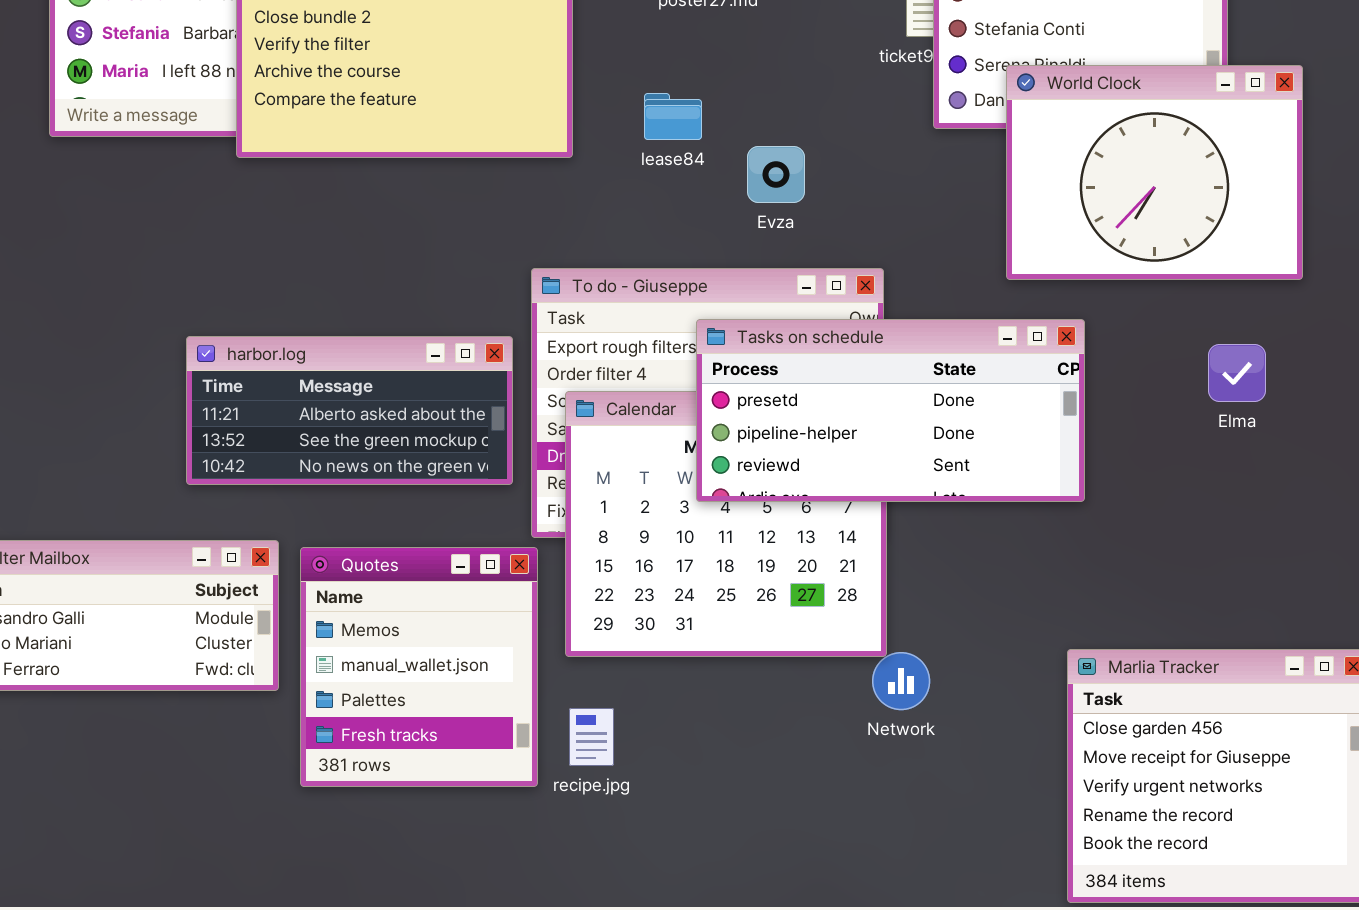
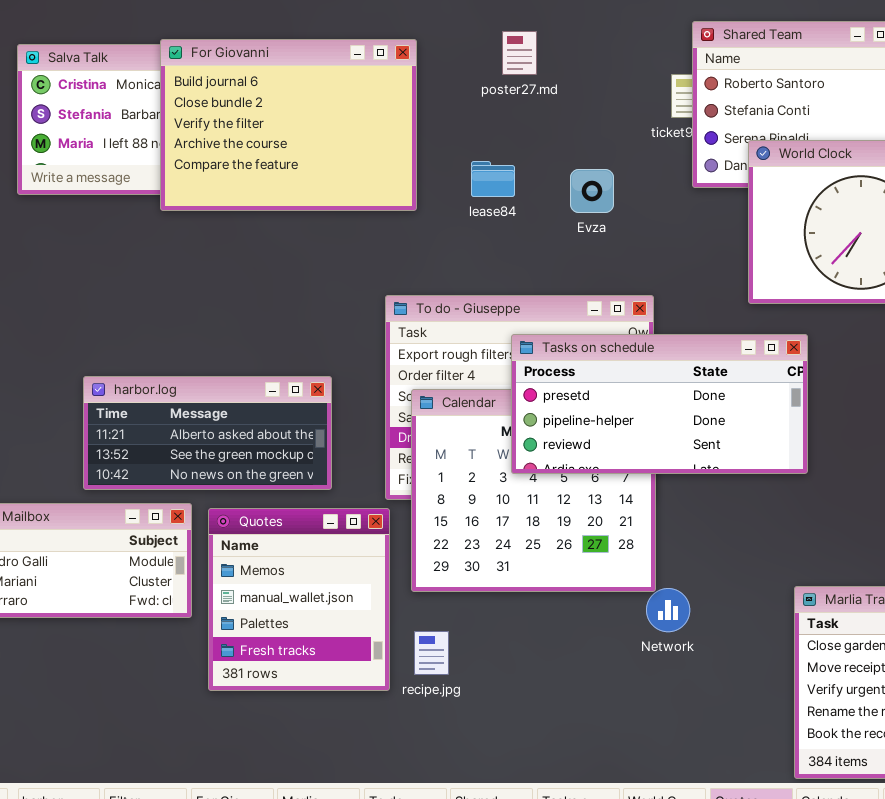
Evza: [747,146,805,203] -> [570,169,614,213], moved
harbor.log: [186,336,513,485] -> [83,376,332,490], moved

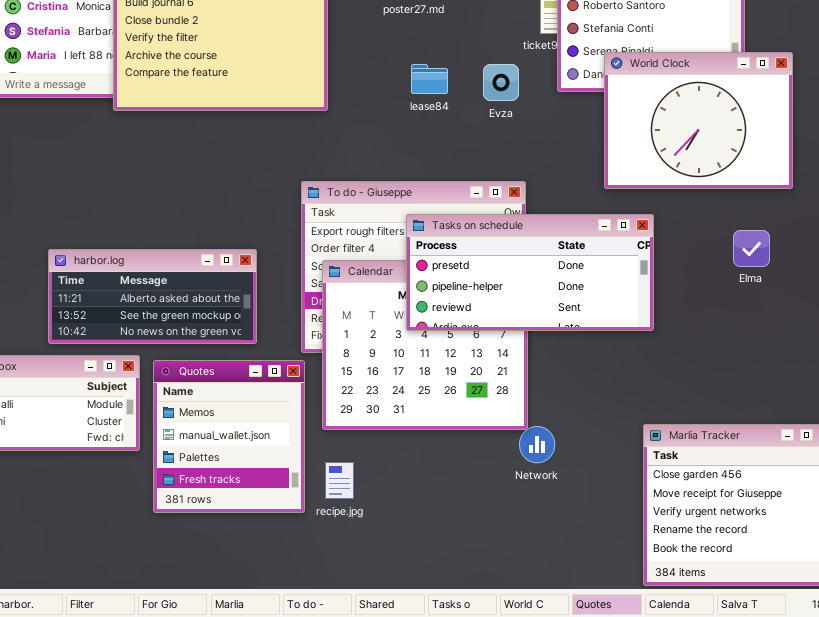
lease84: [471,161,515,197] -> [411,64,448,94], moved
Evza: [570,169,614,213] -> [483,64,519,101], moved

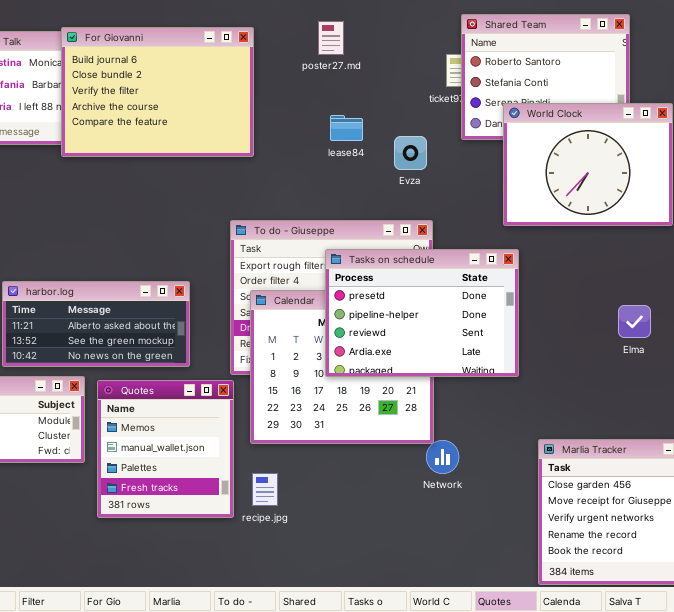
Evza: [483,64,519,101] -> [394,136,427,170], moved
Tasks on schedule: [406,214,654,331] -> [325,249,519,377], resized
Elma: [733,230,770,267] -> [618,305,651,338], moved

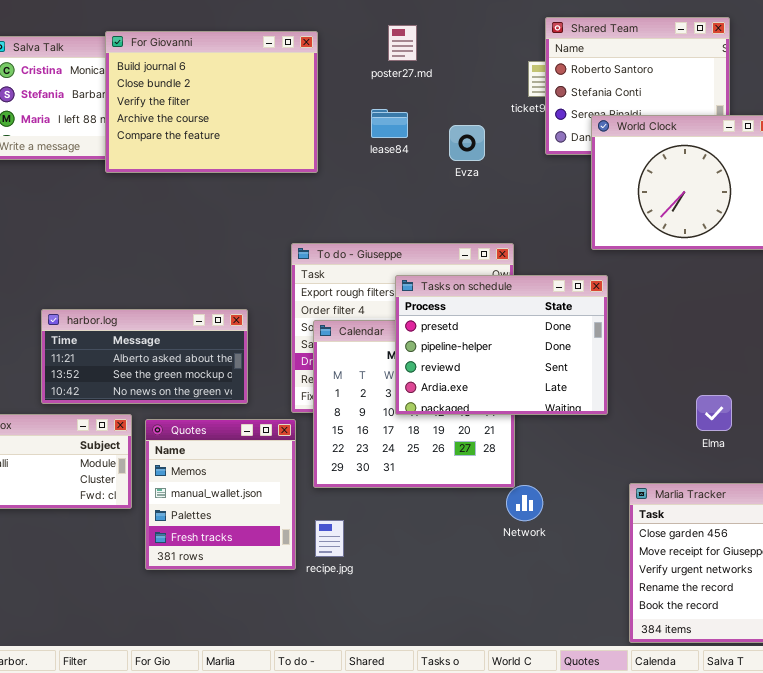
lease84: [330,115,363,141] -> [371,109,408,138], moved
Evza: [394,136,427,170] -> [449,125,485,161], moved
Elma: [618,305,651,338] -> [696,395,732,431], moved

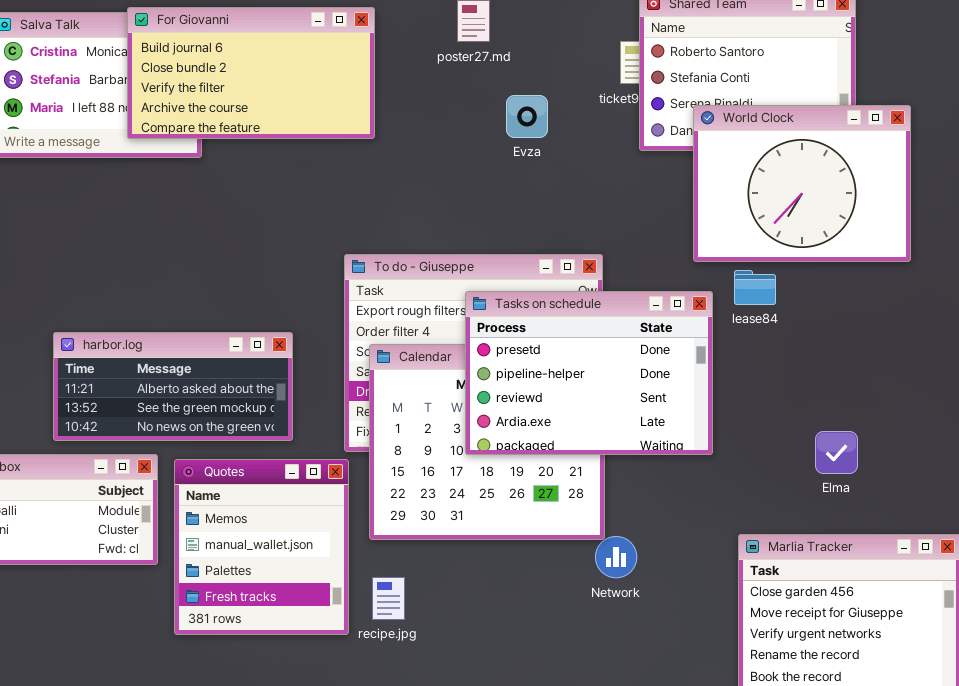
For Giovanni: [105,31,318,173] -> [127,7,375,139], resized
lease84: [371,109,408,138] -> [734,270,776,305], moved
Evza: [449,125,485,161] -> [506,95,548,138], moved

